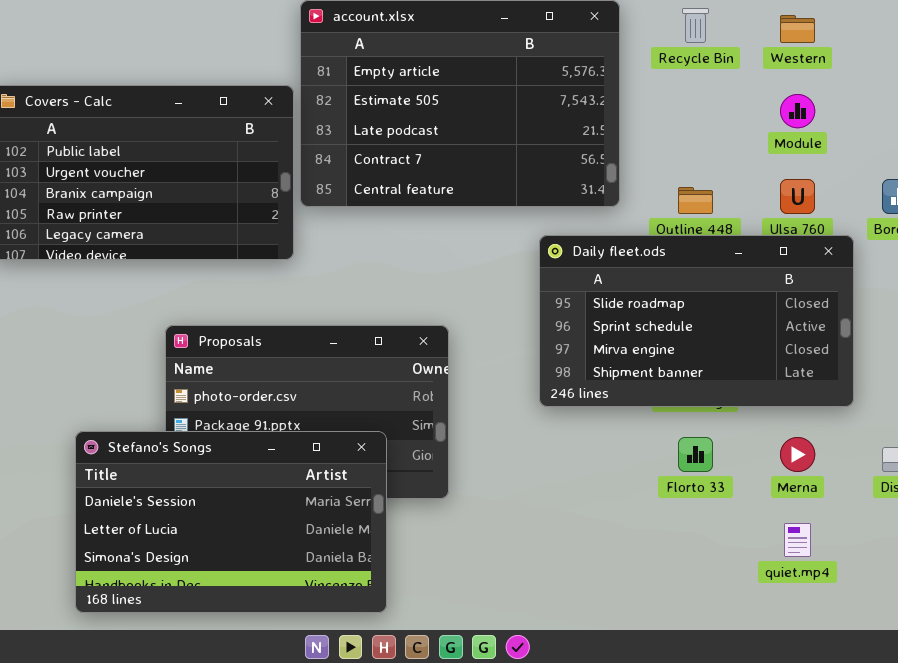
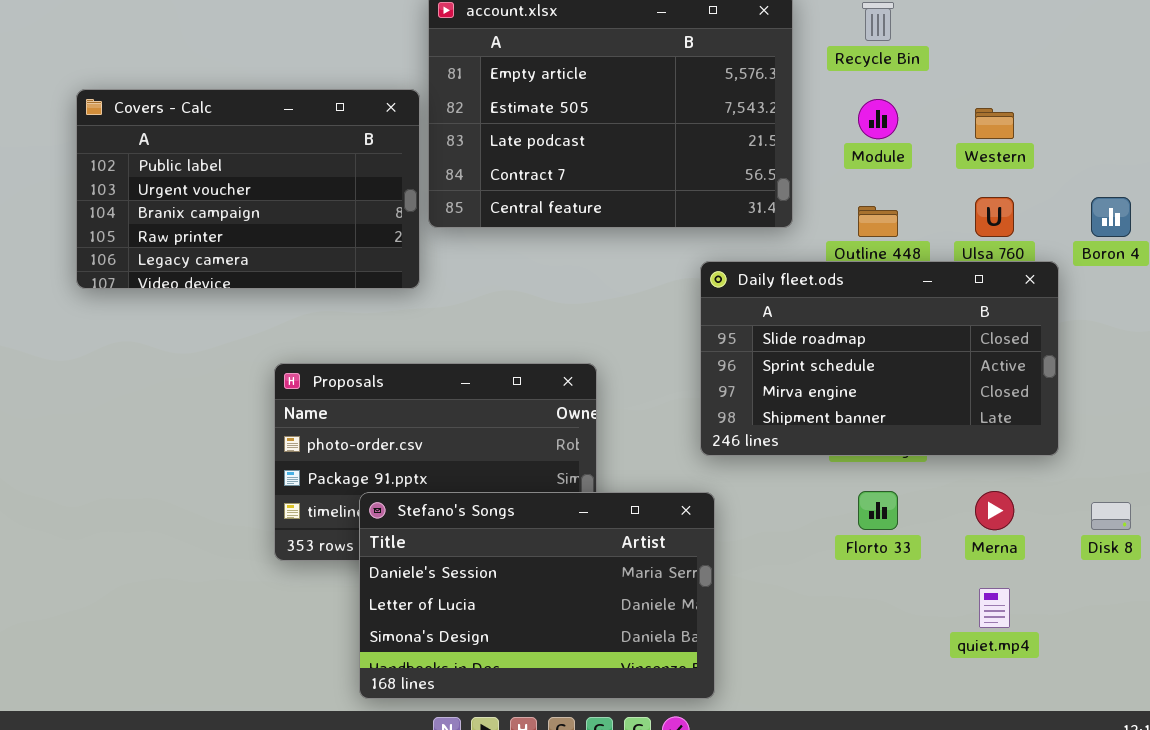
Western: [780,15,815,43] -> [975,108,1014,139], moved
Module: [780,94,815,128] -> [858,99,898,139], moved
Stefano's Songs: [75,431,387,613] -> [359,492,715,699], moved

